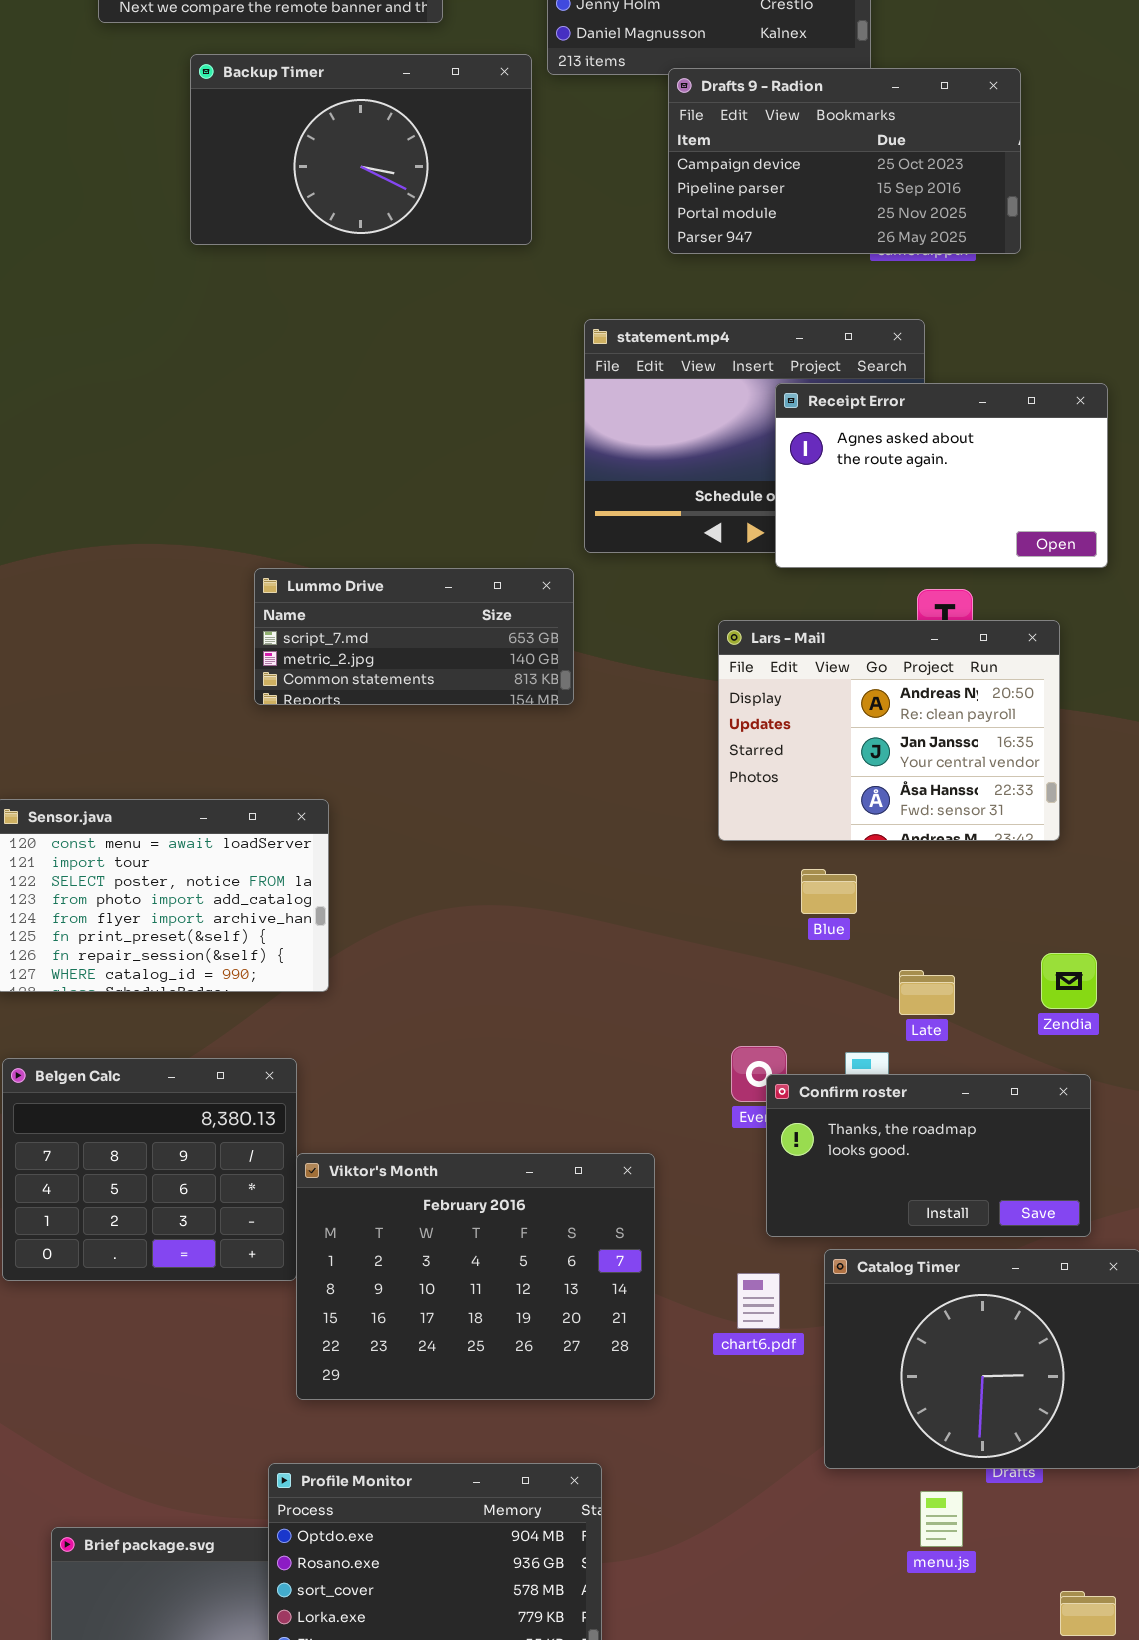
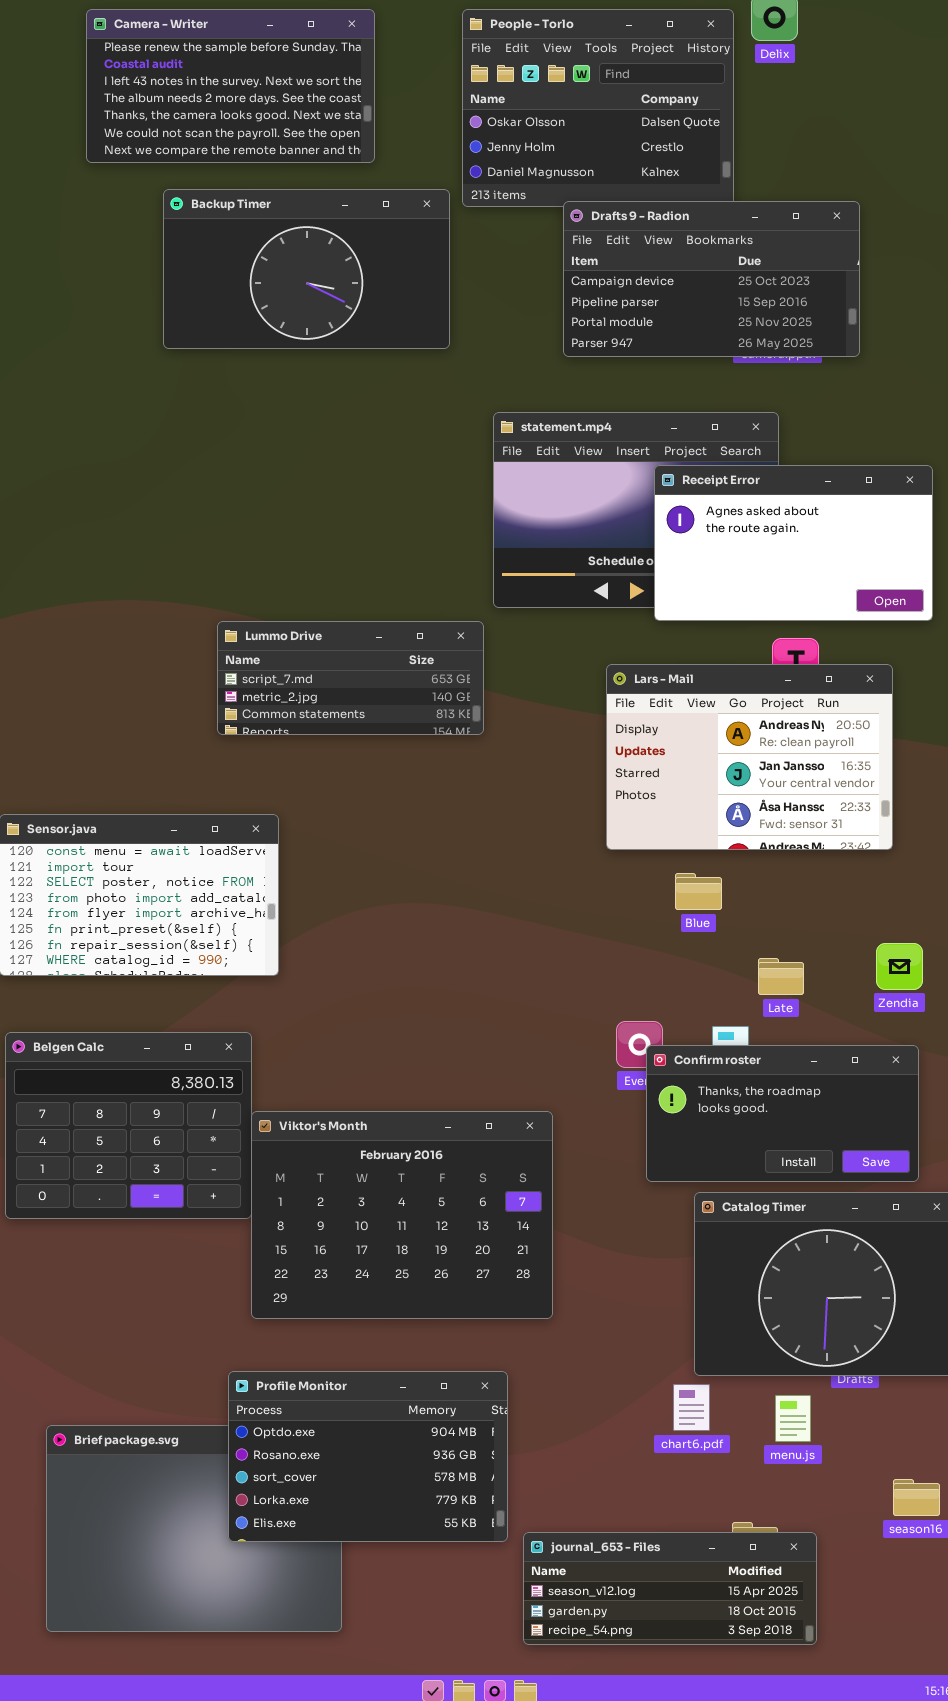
chart6.pdf: [737,1273,780,1329] -> [673,1384,710,1431], moved

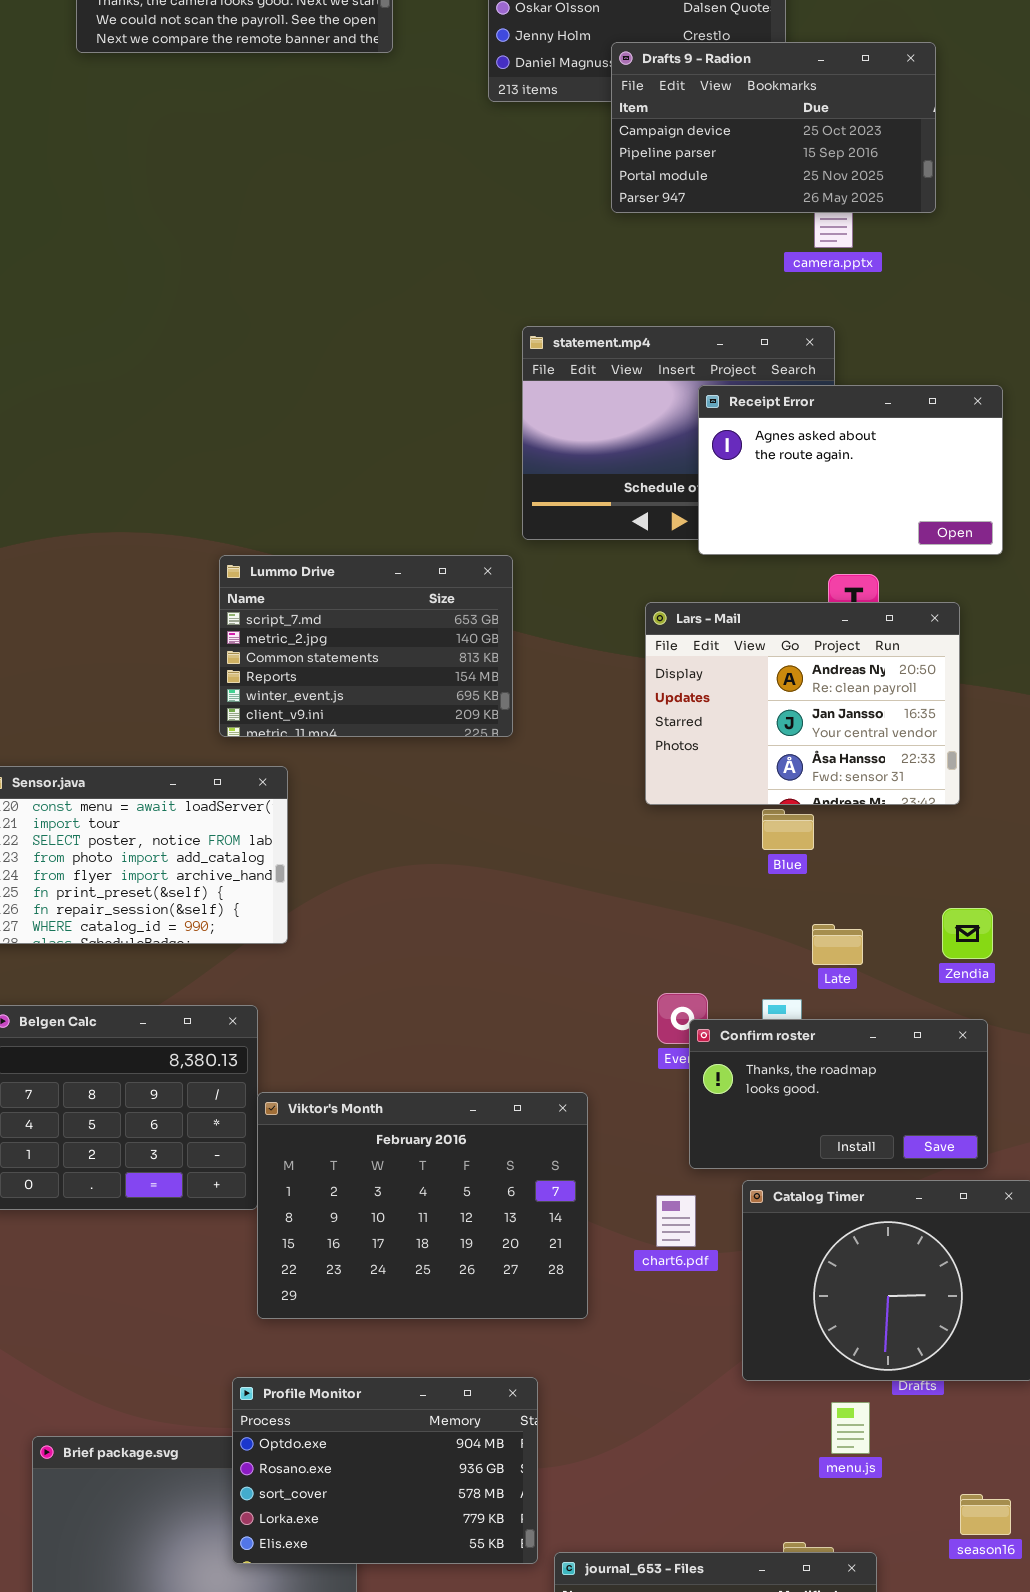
Backup Timer: [163,189,450,349] -> none, closed
Drafts 9 - Radion: [563,201,860,357] -> [611,42,936,213], moved
Lummo Drive: [217,621,484,735] -> [219,555,513,737], resized
Blue: [675,873,722,910] -> [762,809,814,850], moved
chart6.pdf: [673,1384,710,1431] -> [656,1195,696,1247], moved

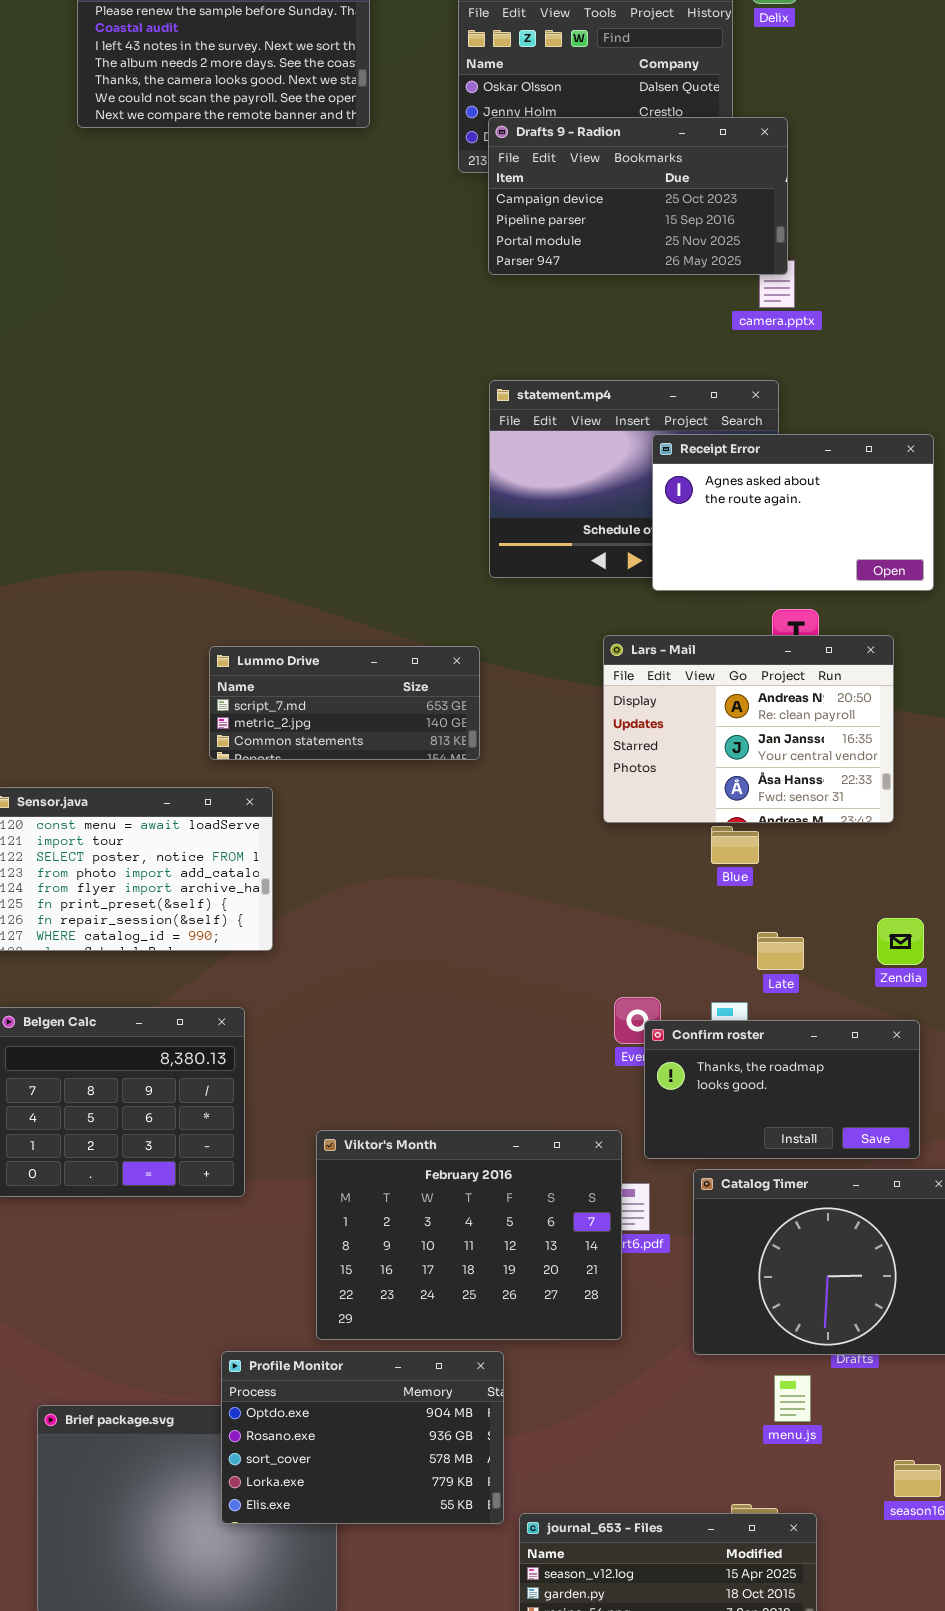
Drafts 9 - Radion: [611,42,936,213] -> [488,117,788,275], moved
Lummo Drive: [219,555,513,737] -> [209,646,480,760], resized
Viktor's Month: [257,1092,588,1319] -> [316,1130,622,1340], moved

